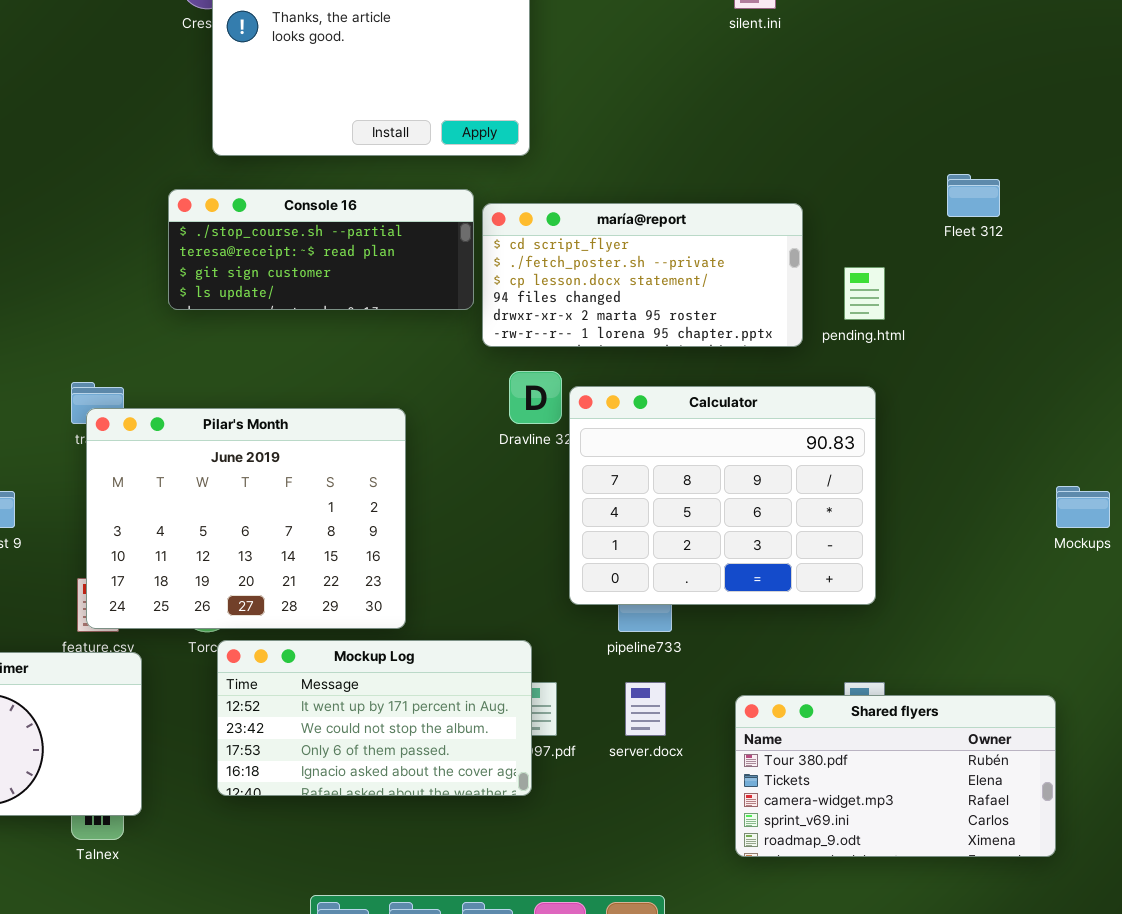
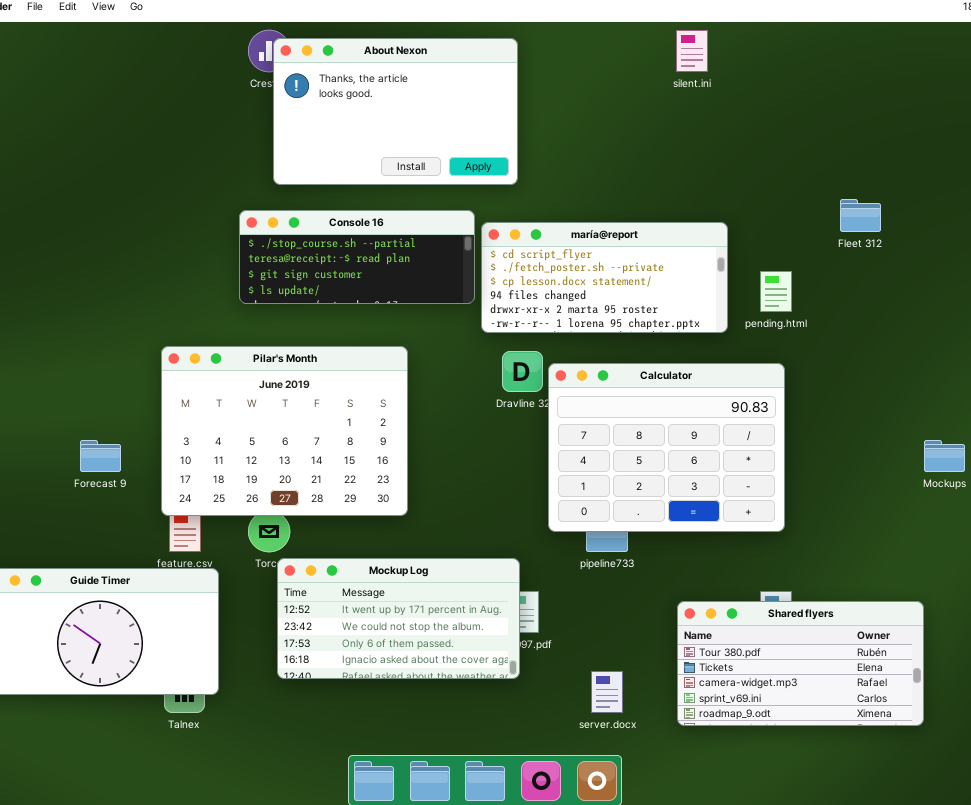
Pilar's Month: [86,408,406,629] -> [161,346,408,516], moved
server.docx: [625,682,666,736] -> [591,671,623,713], moved

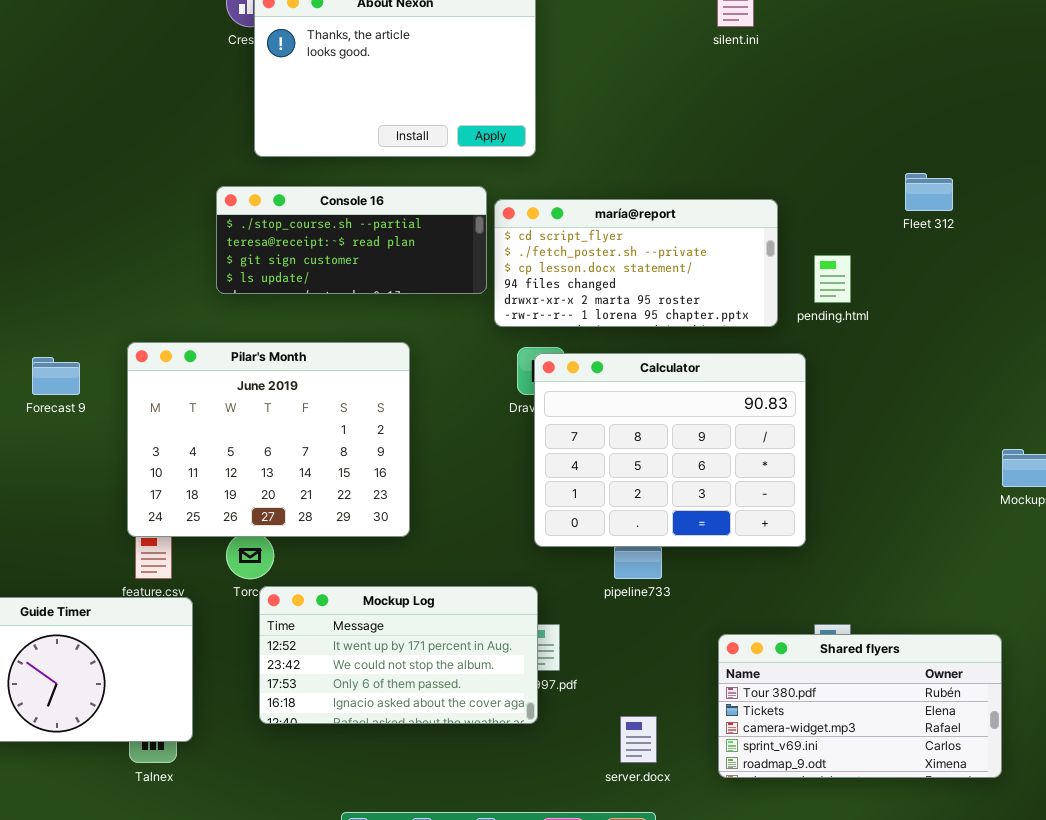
Calculator: [548,363,785,532] -> [534,353,806,547], moved
Forecast 9: [80,440,121,472] -> [32,357,80,395], moved

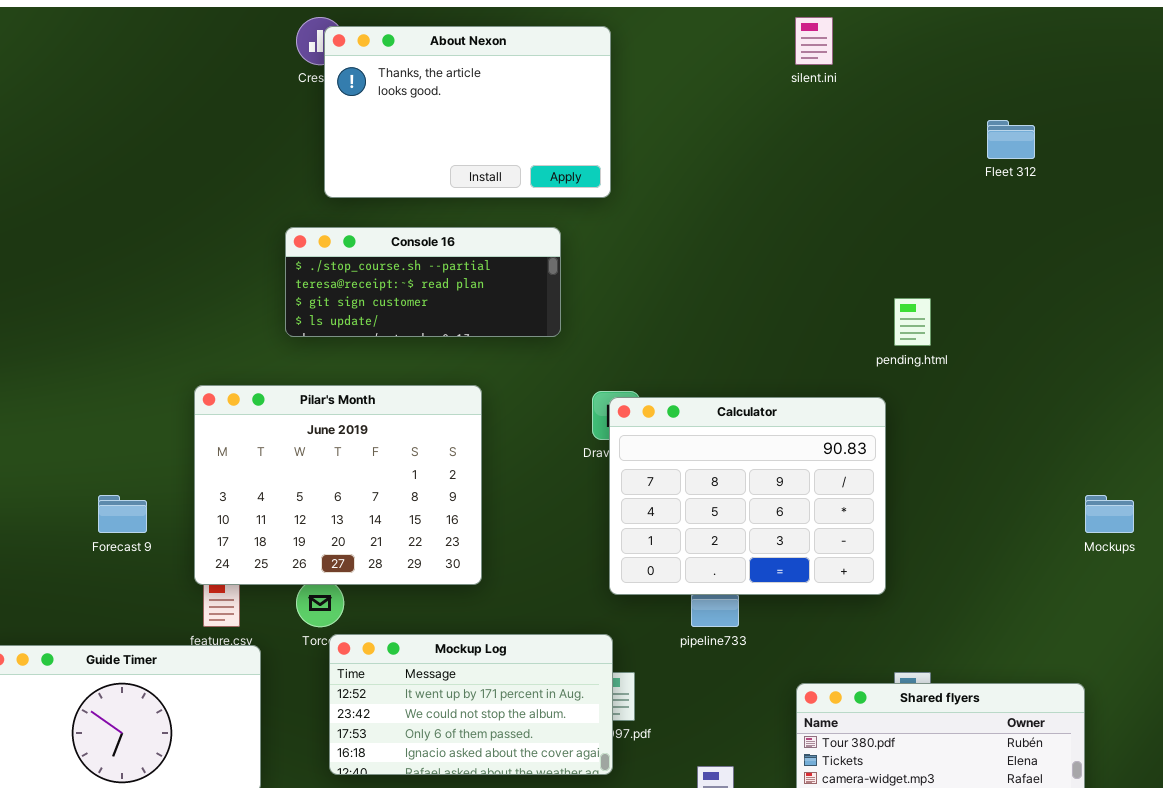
Fleet 312: [905,173,953,211] -> [987,120,1035,159], moved
maría@report: [494,199,778,327] -> none, closed
Forecast 9: [32,357,80,395] -> [98,495,147,533], moved

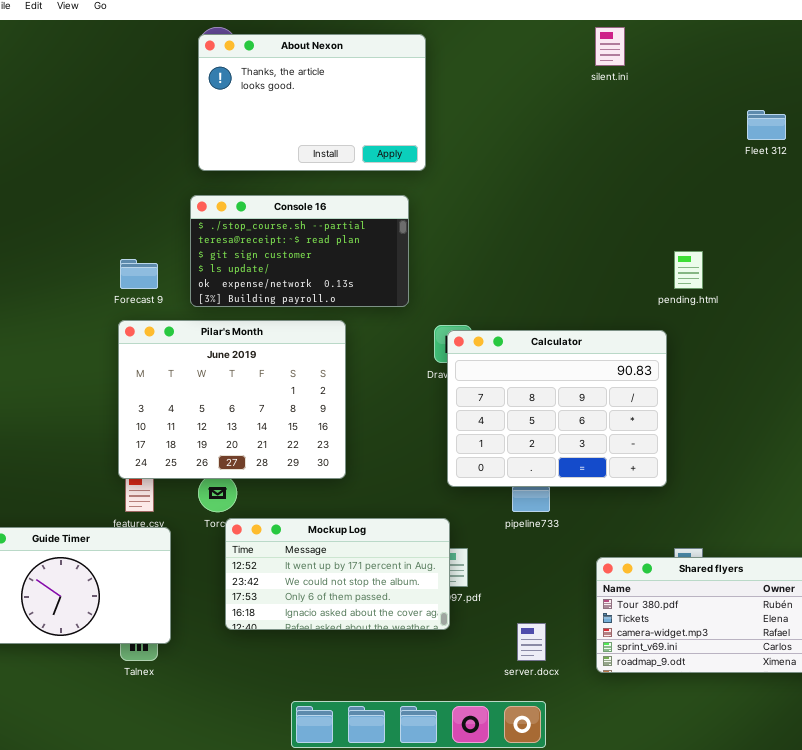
About Nexon: [324,26,611,198] -> [198,34,426,171], moved
Console 16: [285,227,561,337] -> [190,195,409,307], resized
Forecast 9: [98,495,147,533] -> [120,259,158,289], moved

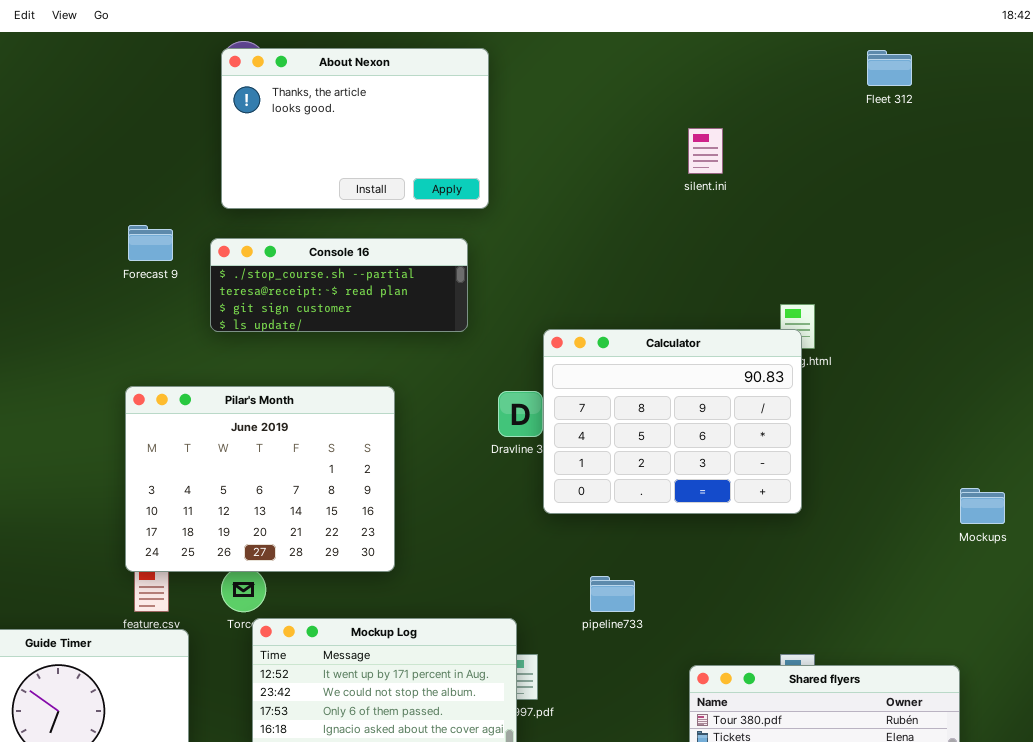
silent.ini: [595,27,625,66] -> [688,128,723,174], moved
Fleet 312: [747,110,786,140] -> [867,50,912,86], moved
Console 16: [190,195,409,307] -> [210,238,468,332], resized
Forecast 9: [120,259,158,289] -> [128,225,173,261], moved
Calculator: [447,330,667,487] -> [543,329,802,514], moved

